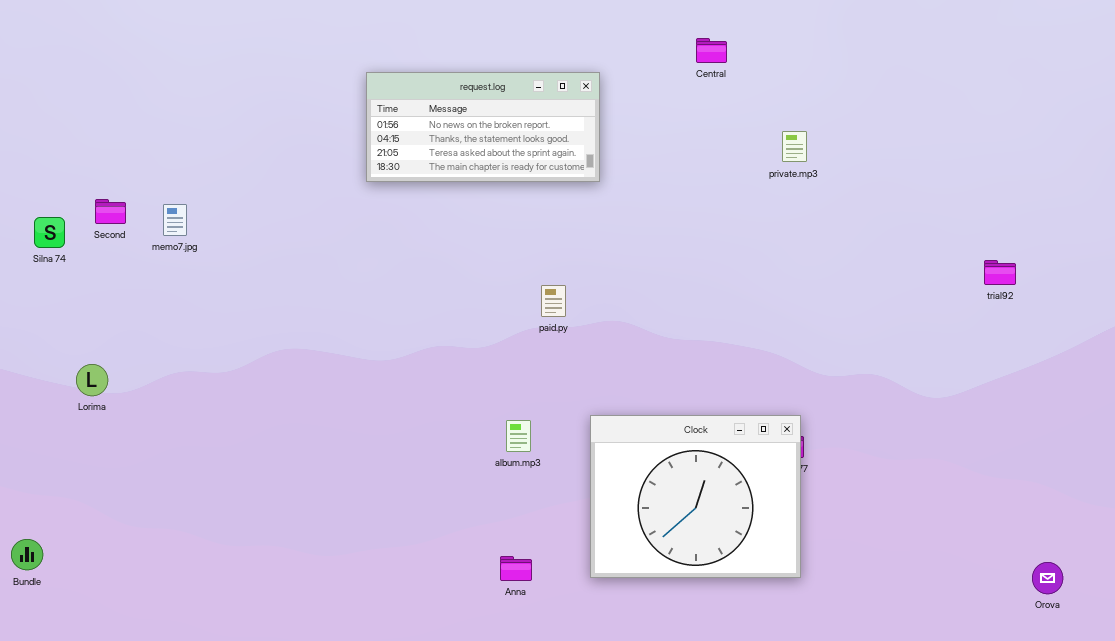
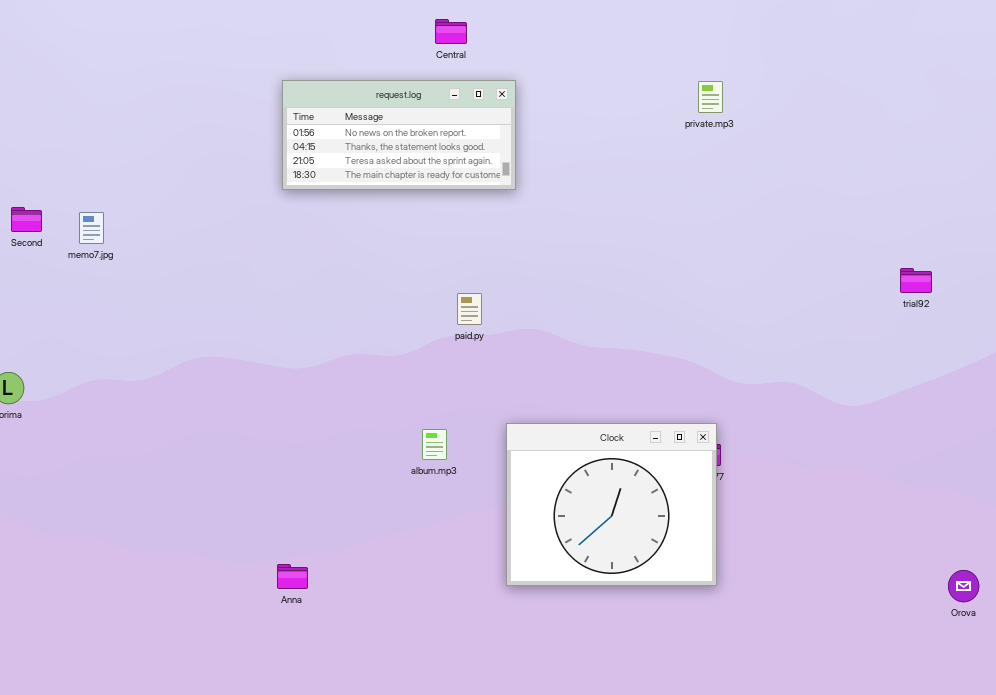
Central: [696,38,727,63] -> [435,19,467,44], moved
private.mp3: [782,131,807,162] -> [698,81,723,113], moved
Anna: [500,556,532,581] -> [277,564,308,589], moved

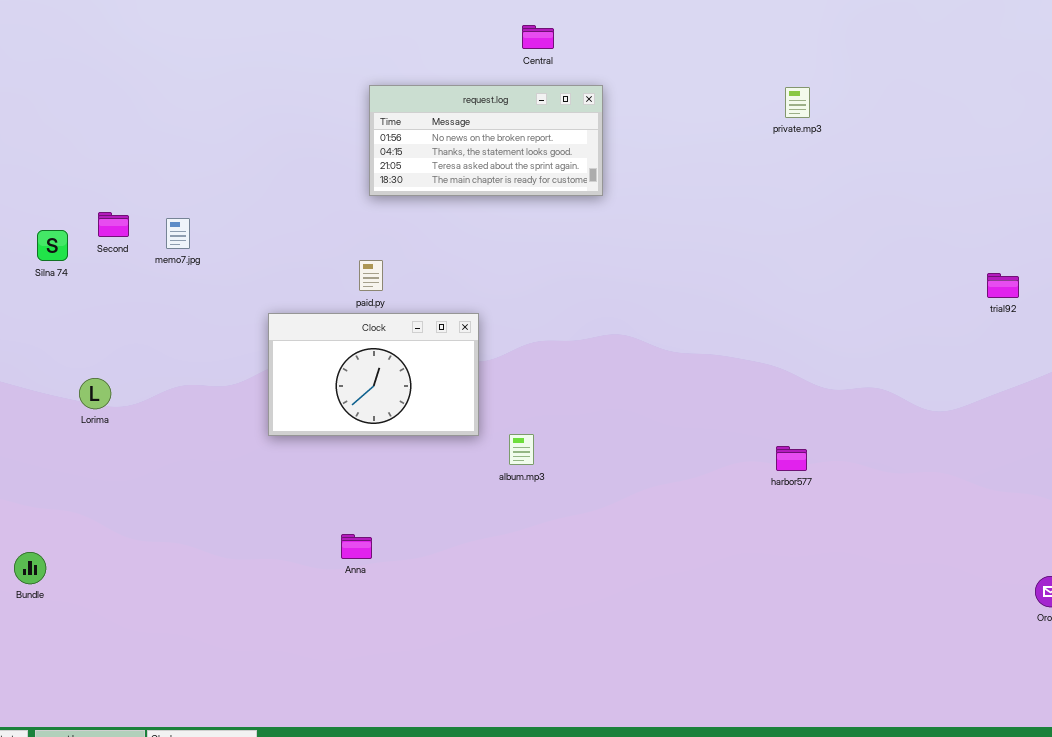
paid.py: [457,293,482,325] -> [359,260,383,291], moved
Clock: [506,423,717,586] -> [268,313,479,436], moved, resized
Anna: [277,564,308,589] -> [341,534,372,559], moved

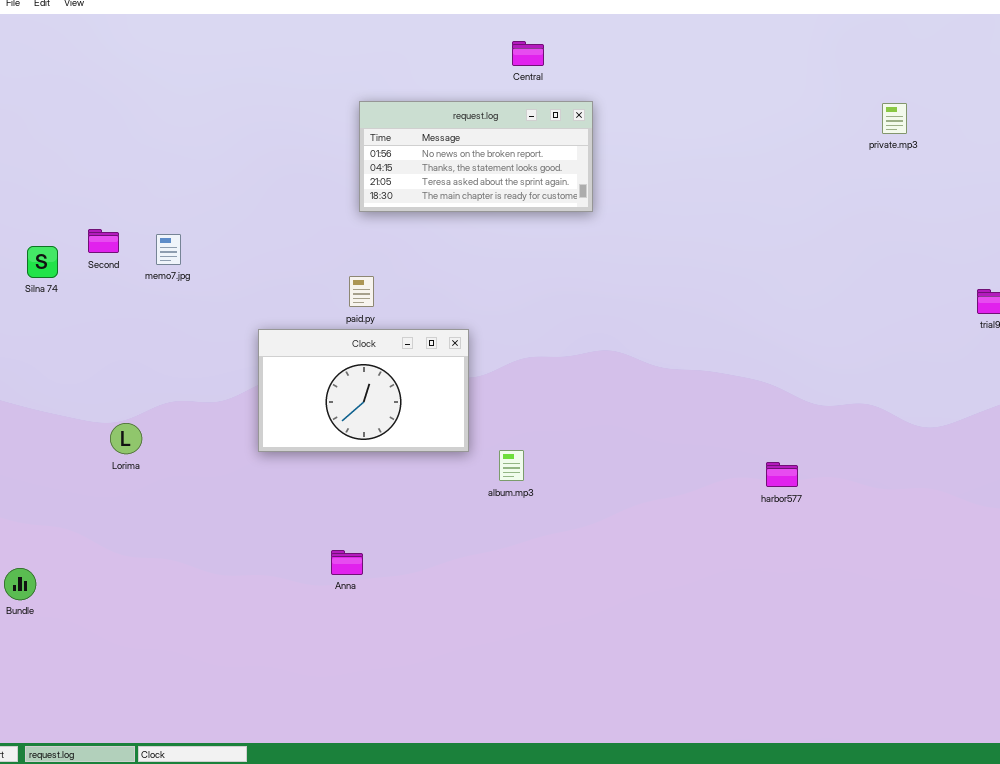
private.mp3: [785,87,810,118] -> [882,103,907,134], moved
Lorima: [79,378,111,409] -> [110,423,142,454], moved

